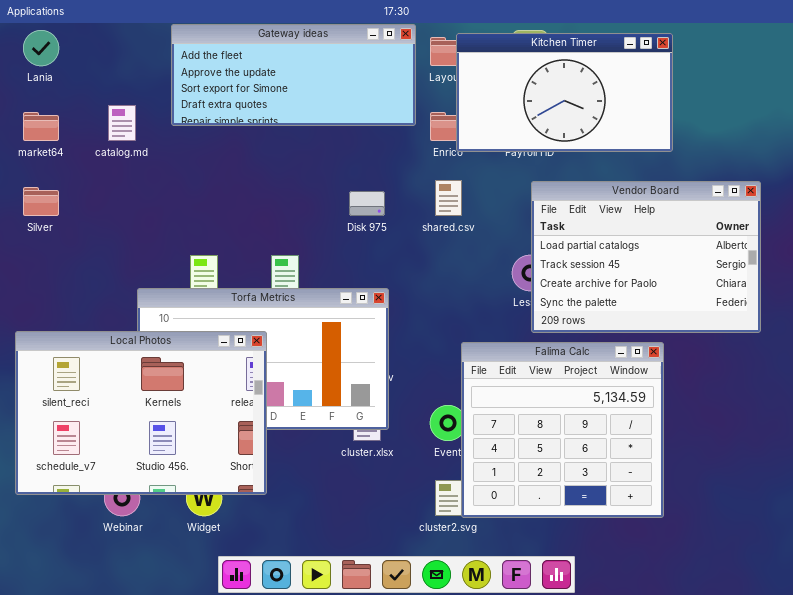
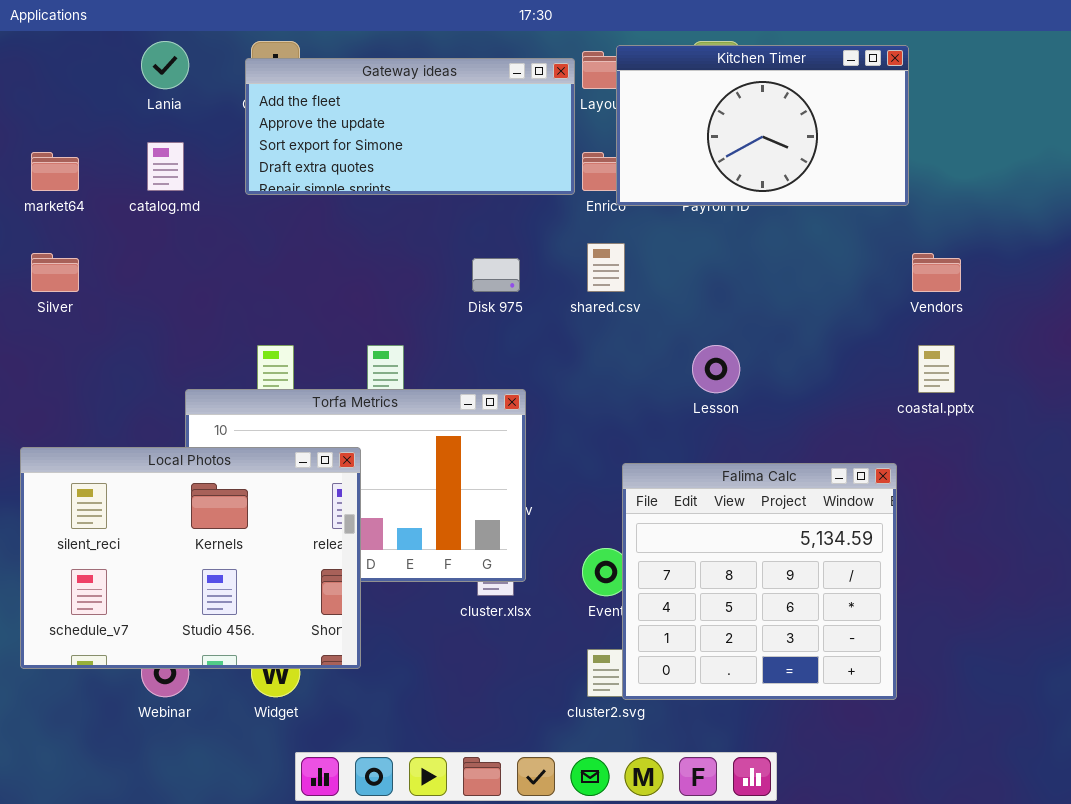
Gateway ideas: [171,24,416,126] -> [245,58,575,195], moved
Lania: [23,30,59,66] -> [141,41,189,89], moved
Vendor Board: [531,181,761,333] -> none, closed

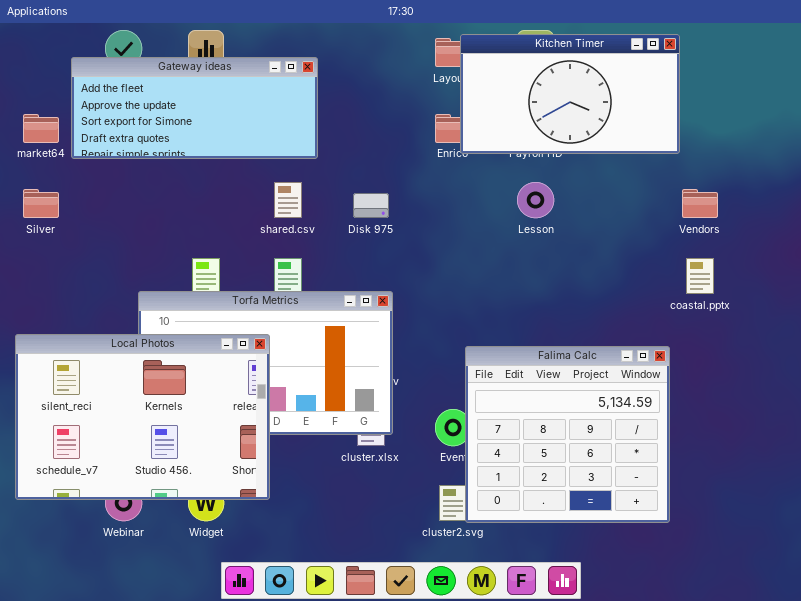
Gateway ideas: [245,58,575,195] -> [71,57,318,159], moved
shared.csv: [587,243,625,292] -> [274,182,302,218], moved
Lesson: [692,345,740,393] -> [517,182,554,218], moved

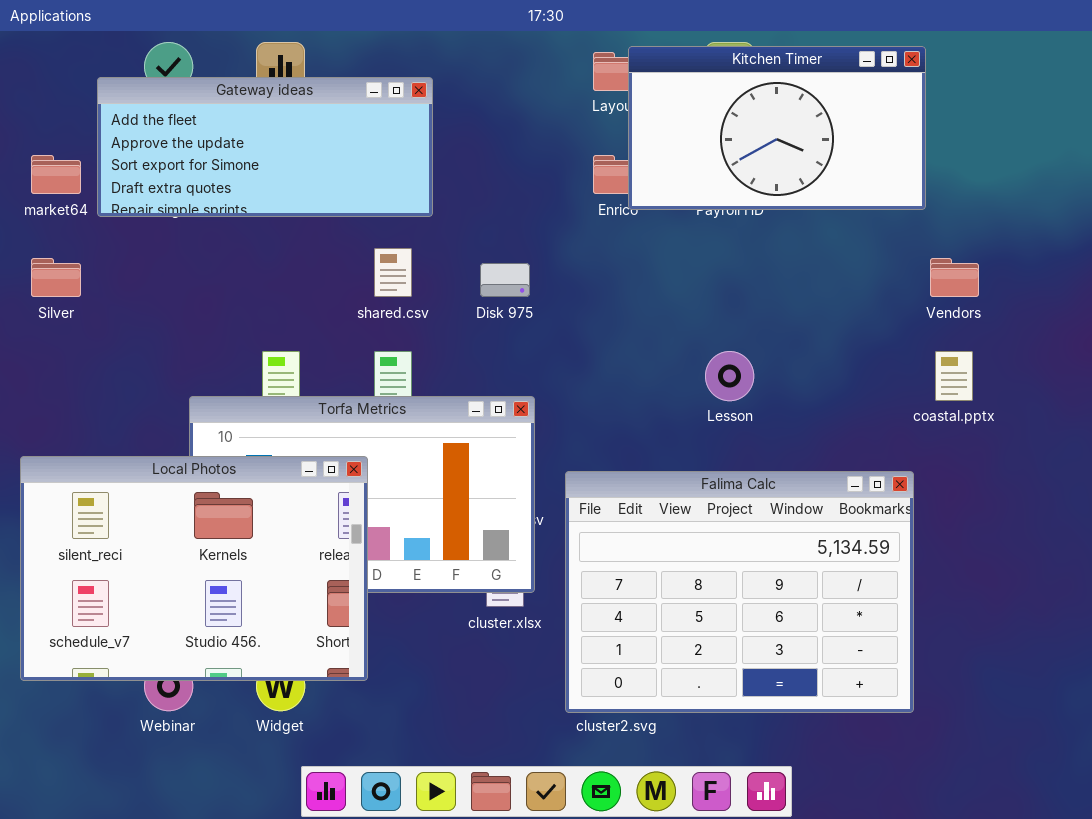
Lesson: [517,182,554,218] -> [705,351,754,401], moved
Falima Calc: [465,346,670,523] -> [565,471,914,713], resized

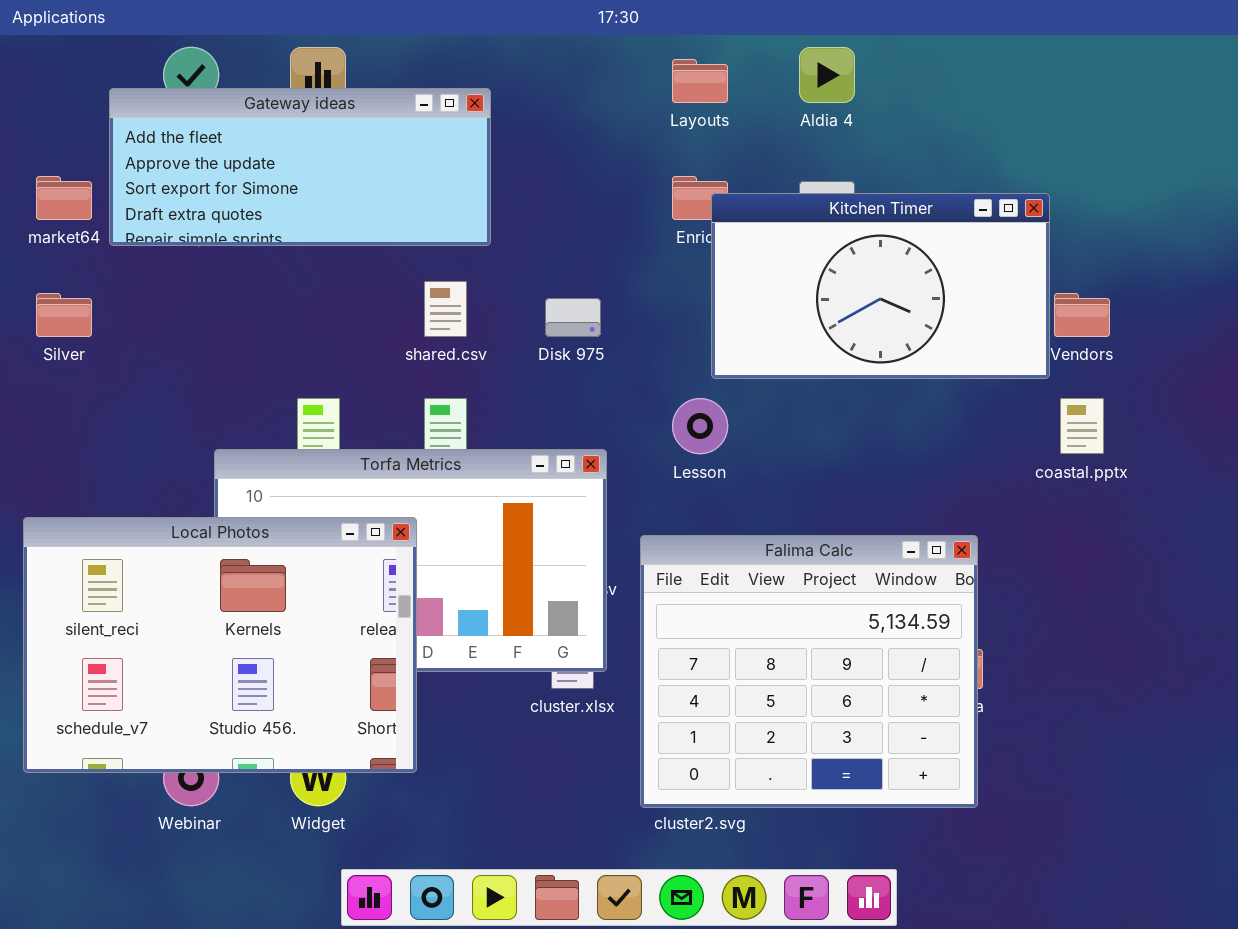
Kitchen Timer: [628,46,926,210] -> [711,193,1050,379], moved
Lesson: [705,351,754,401] -> [672,398,728,454], moved
Falima Calc: [565,471,914,713] -> [640,535,978,808], resized

